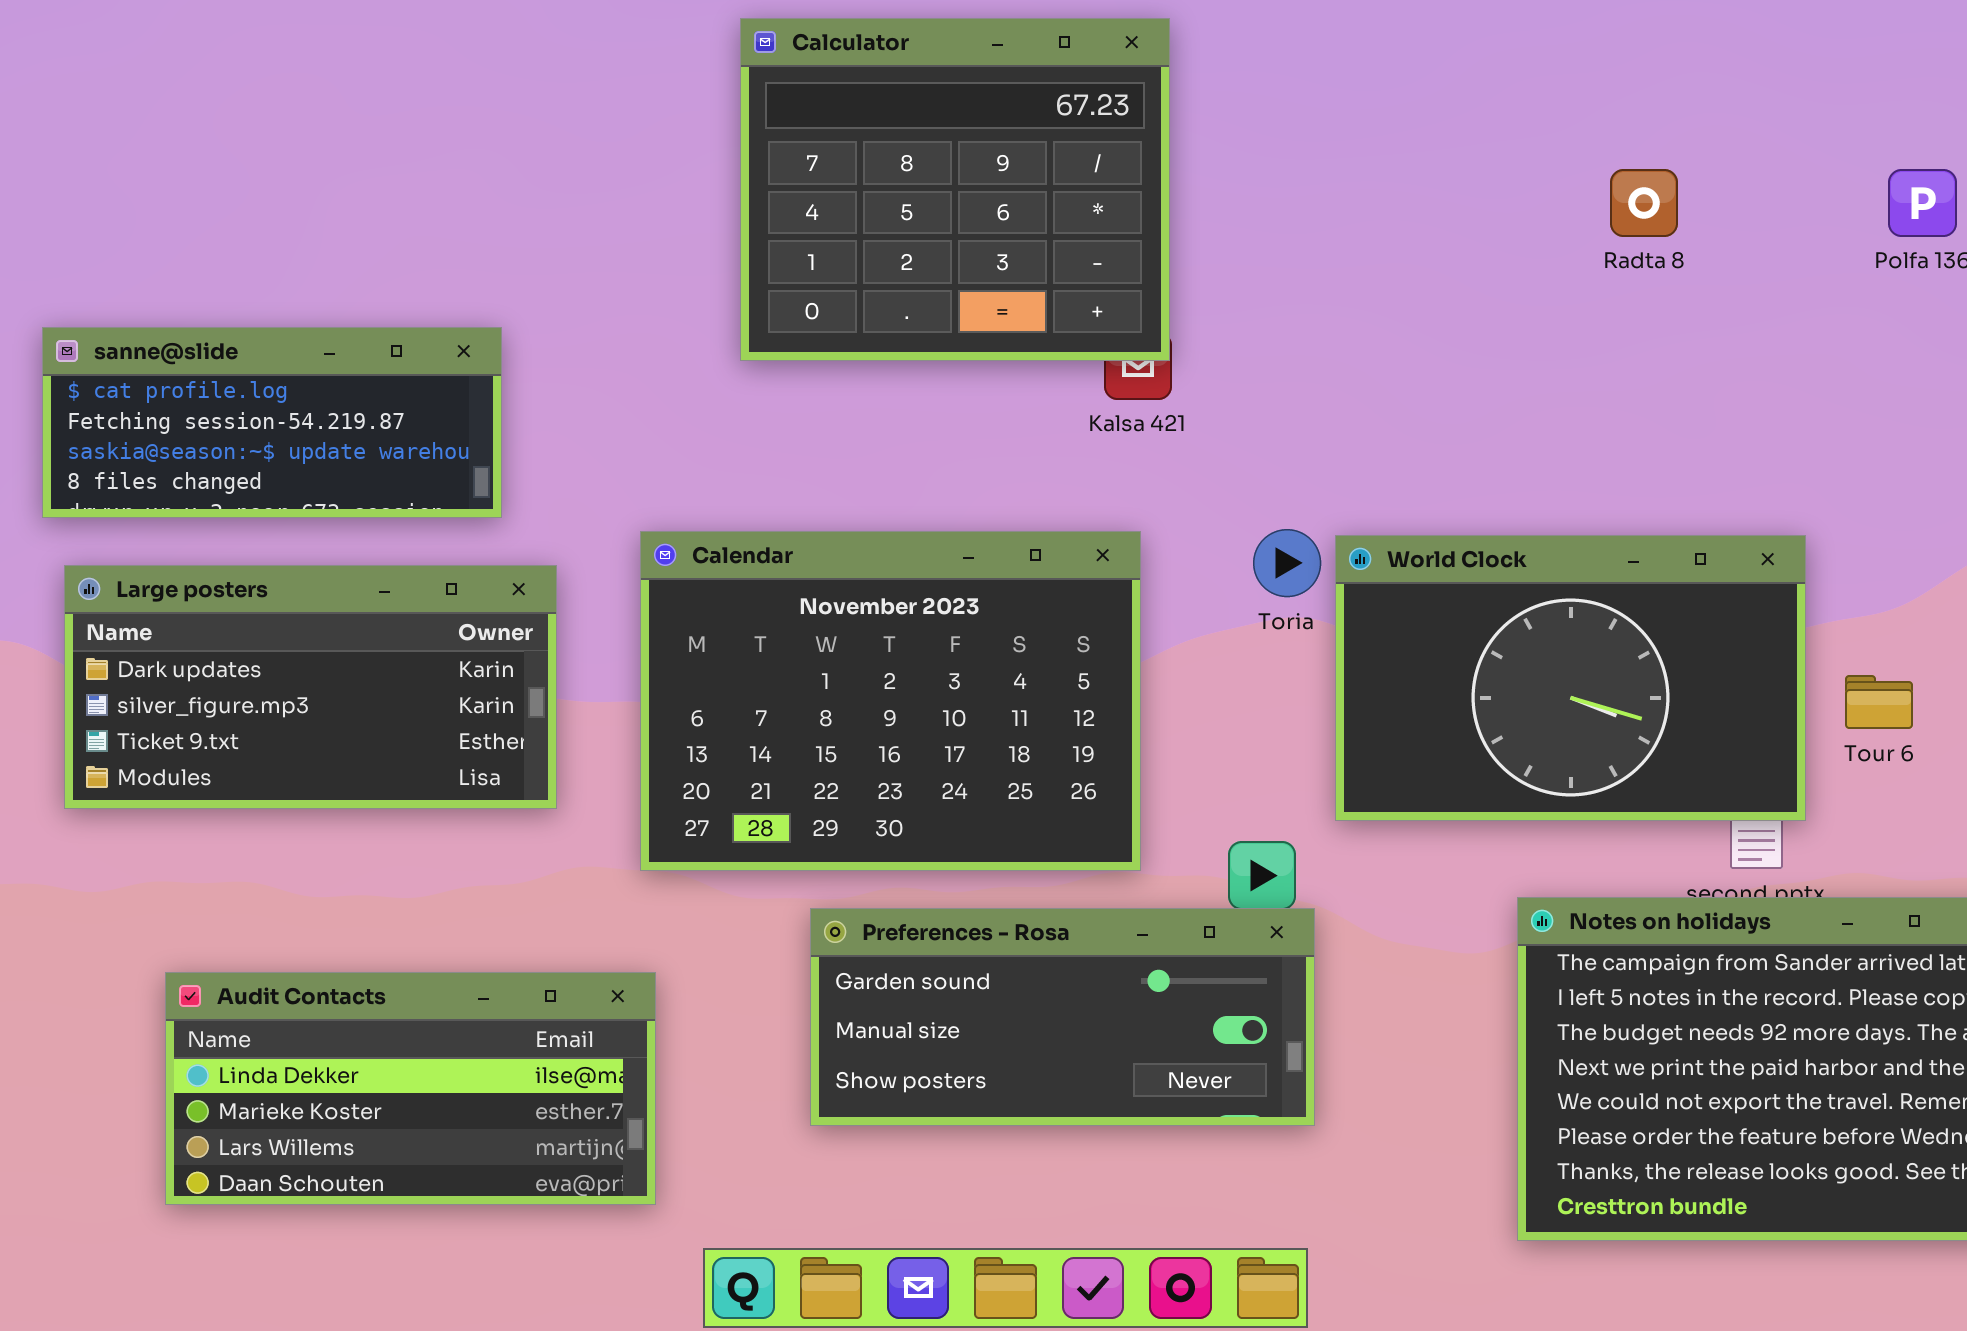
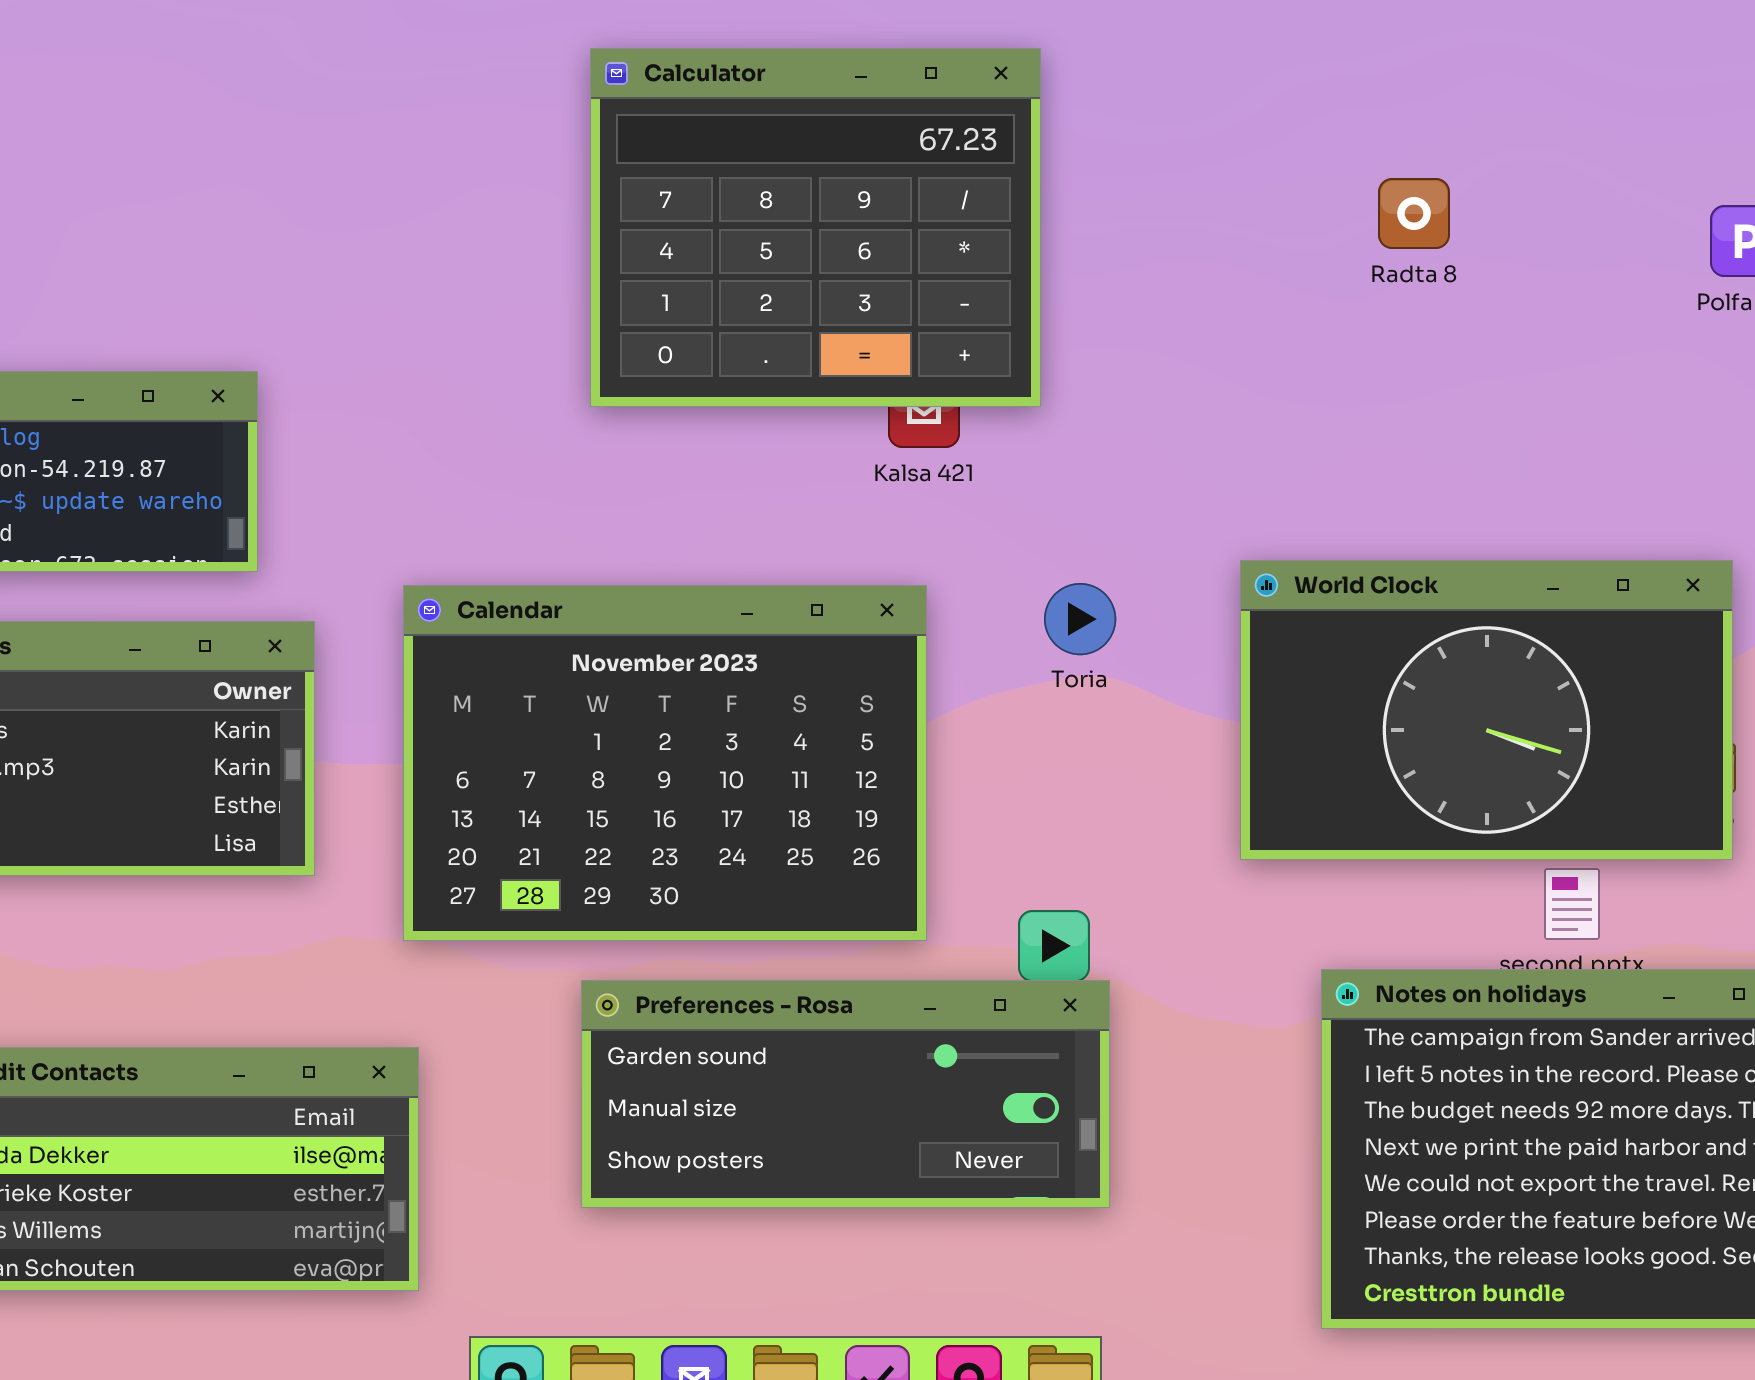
Calculator: [740,18,1170,361] -> [590,48,1041,407], moved
Radta 8: [1610,169,1678,237] -> [1378,178,1450,249], moved
World Clock: [1335,535,1806,821] -> [1240,560,1733,860], moved

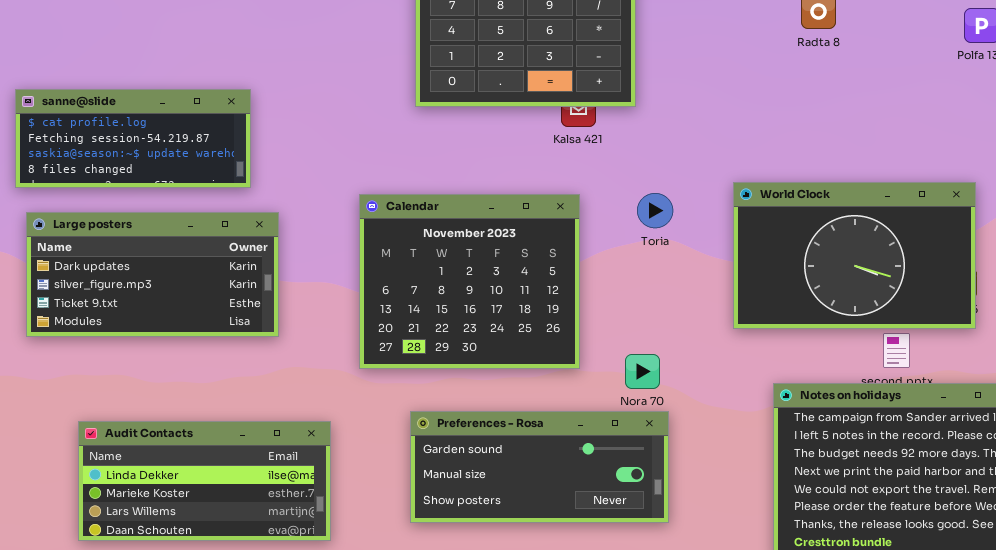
Calendar: [403,585,927,941] -> [359,194,580,369], resized
Preferences - Rosa: [581,980,1110,1208] -> [410,411,669,523], moved

